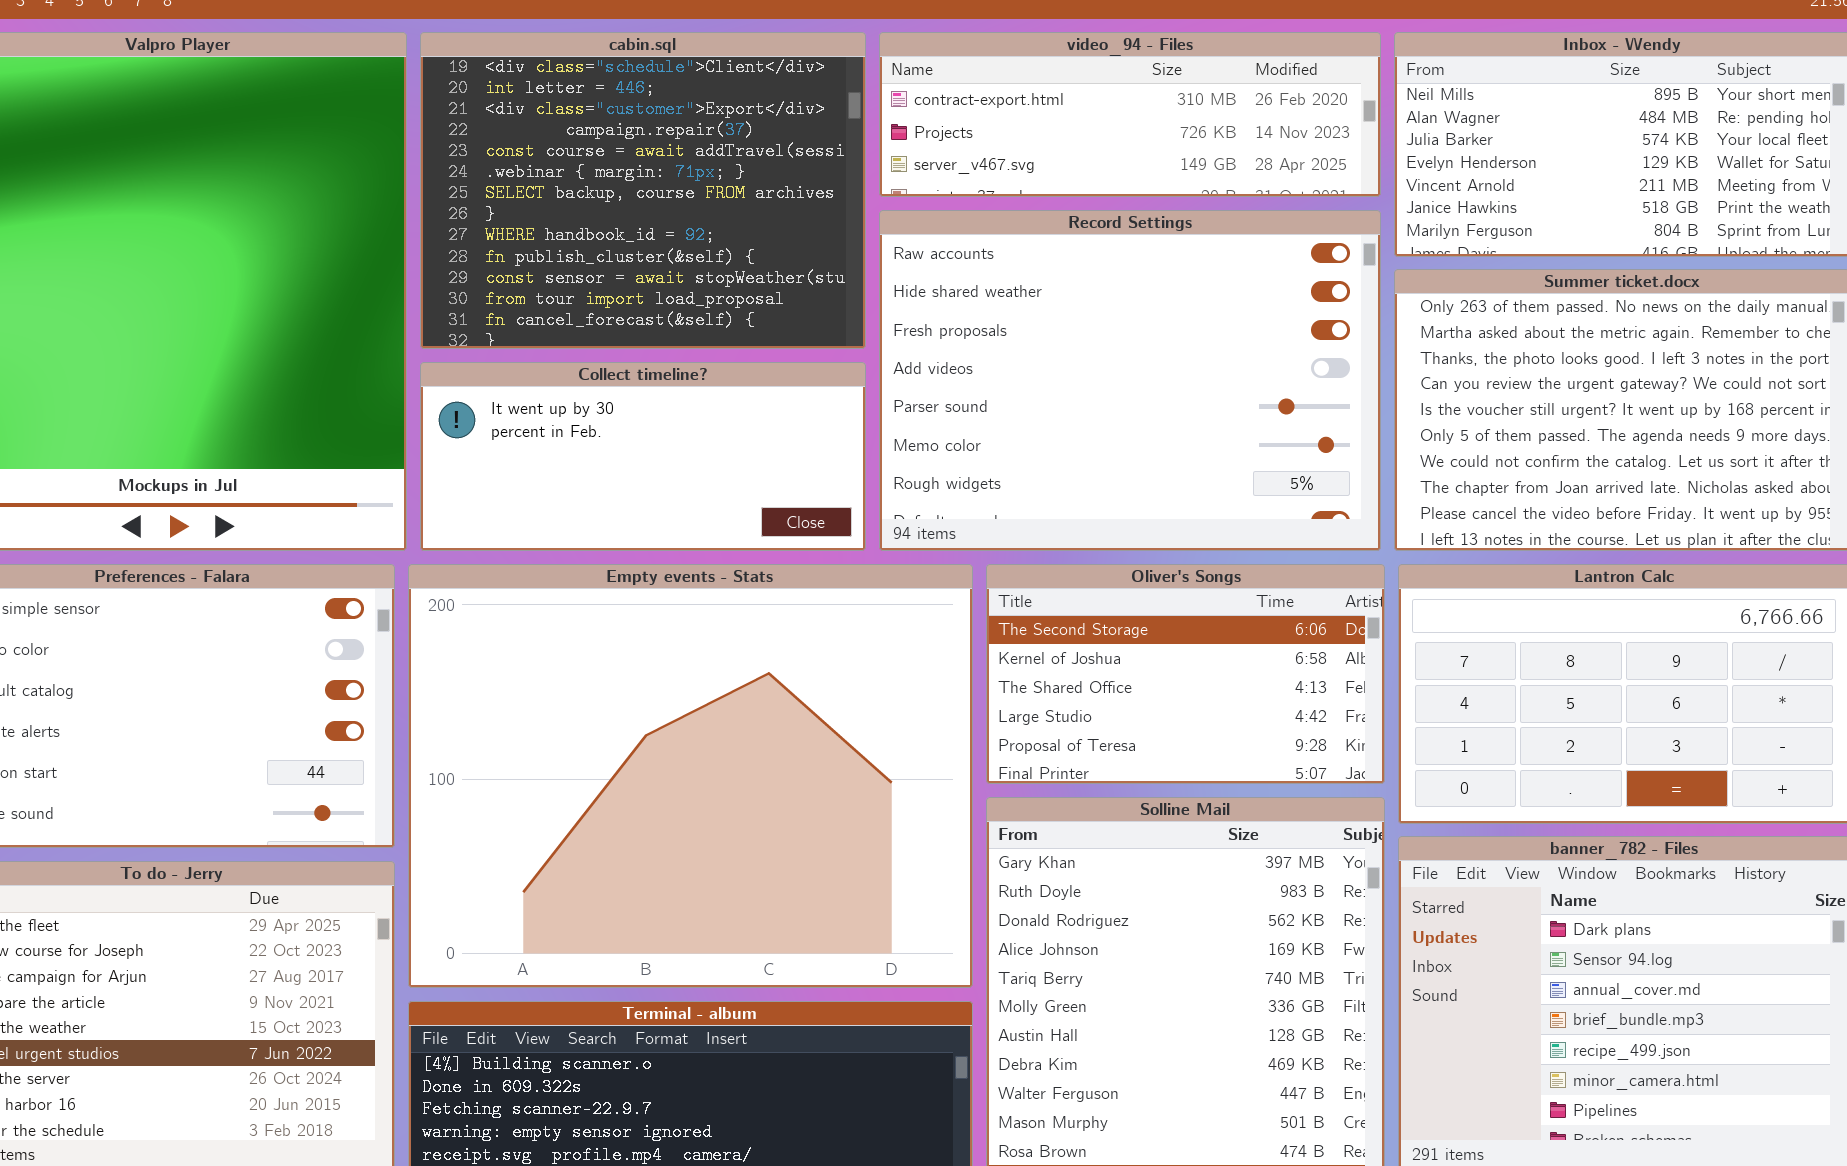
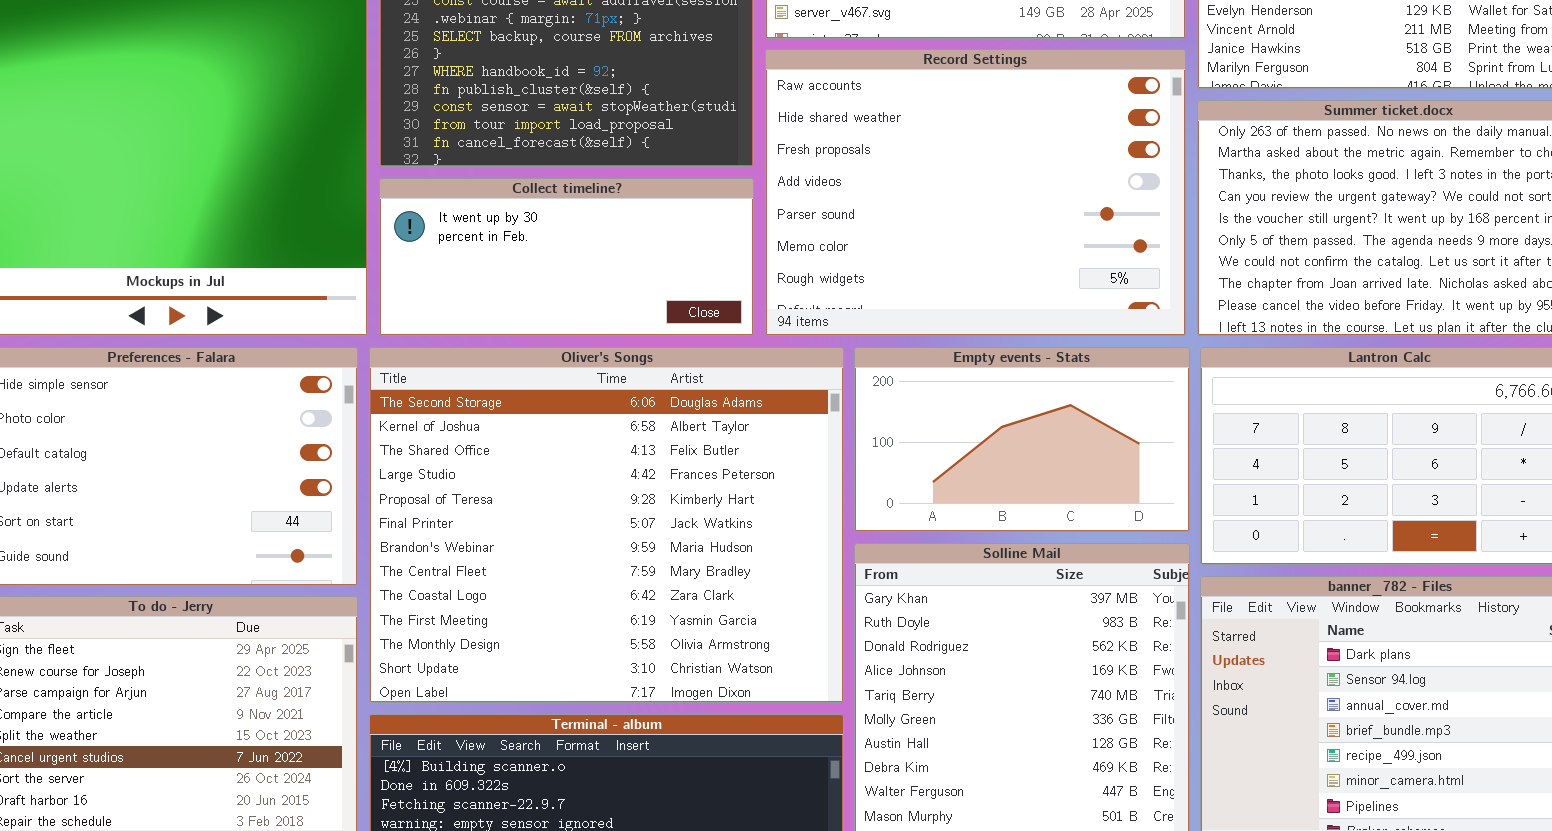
Empty events - Stats: [408,564,973,988] -> [854,347,1190,532], moved, resized
Oliver's Songs: [986,564,1385,784] -> [369,347,844,703], moved, resized

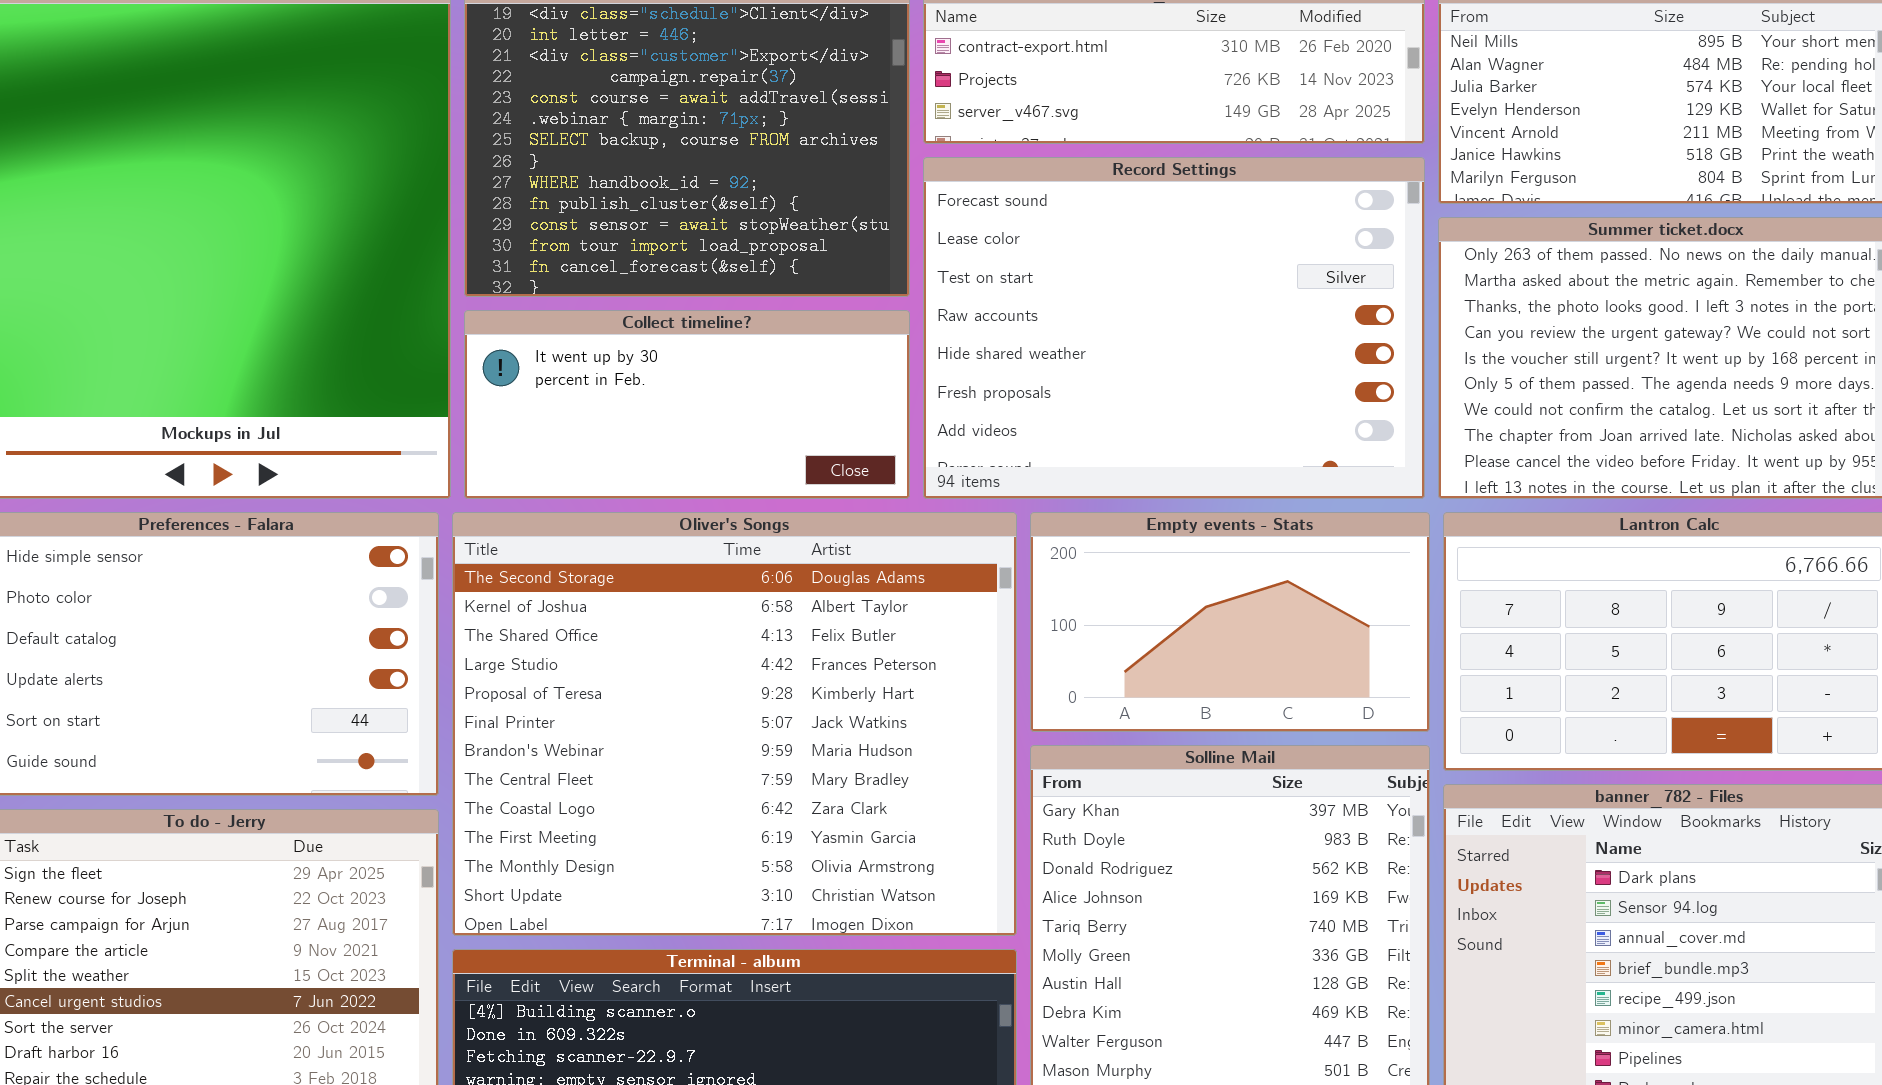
Record Settings: [765,49,1186,336] -> [923,157,1425,499], scrolled up 3 rows

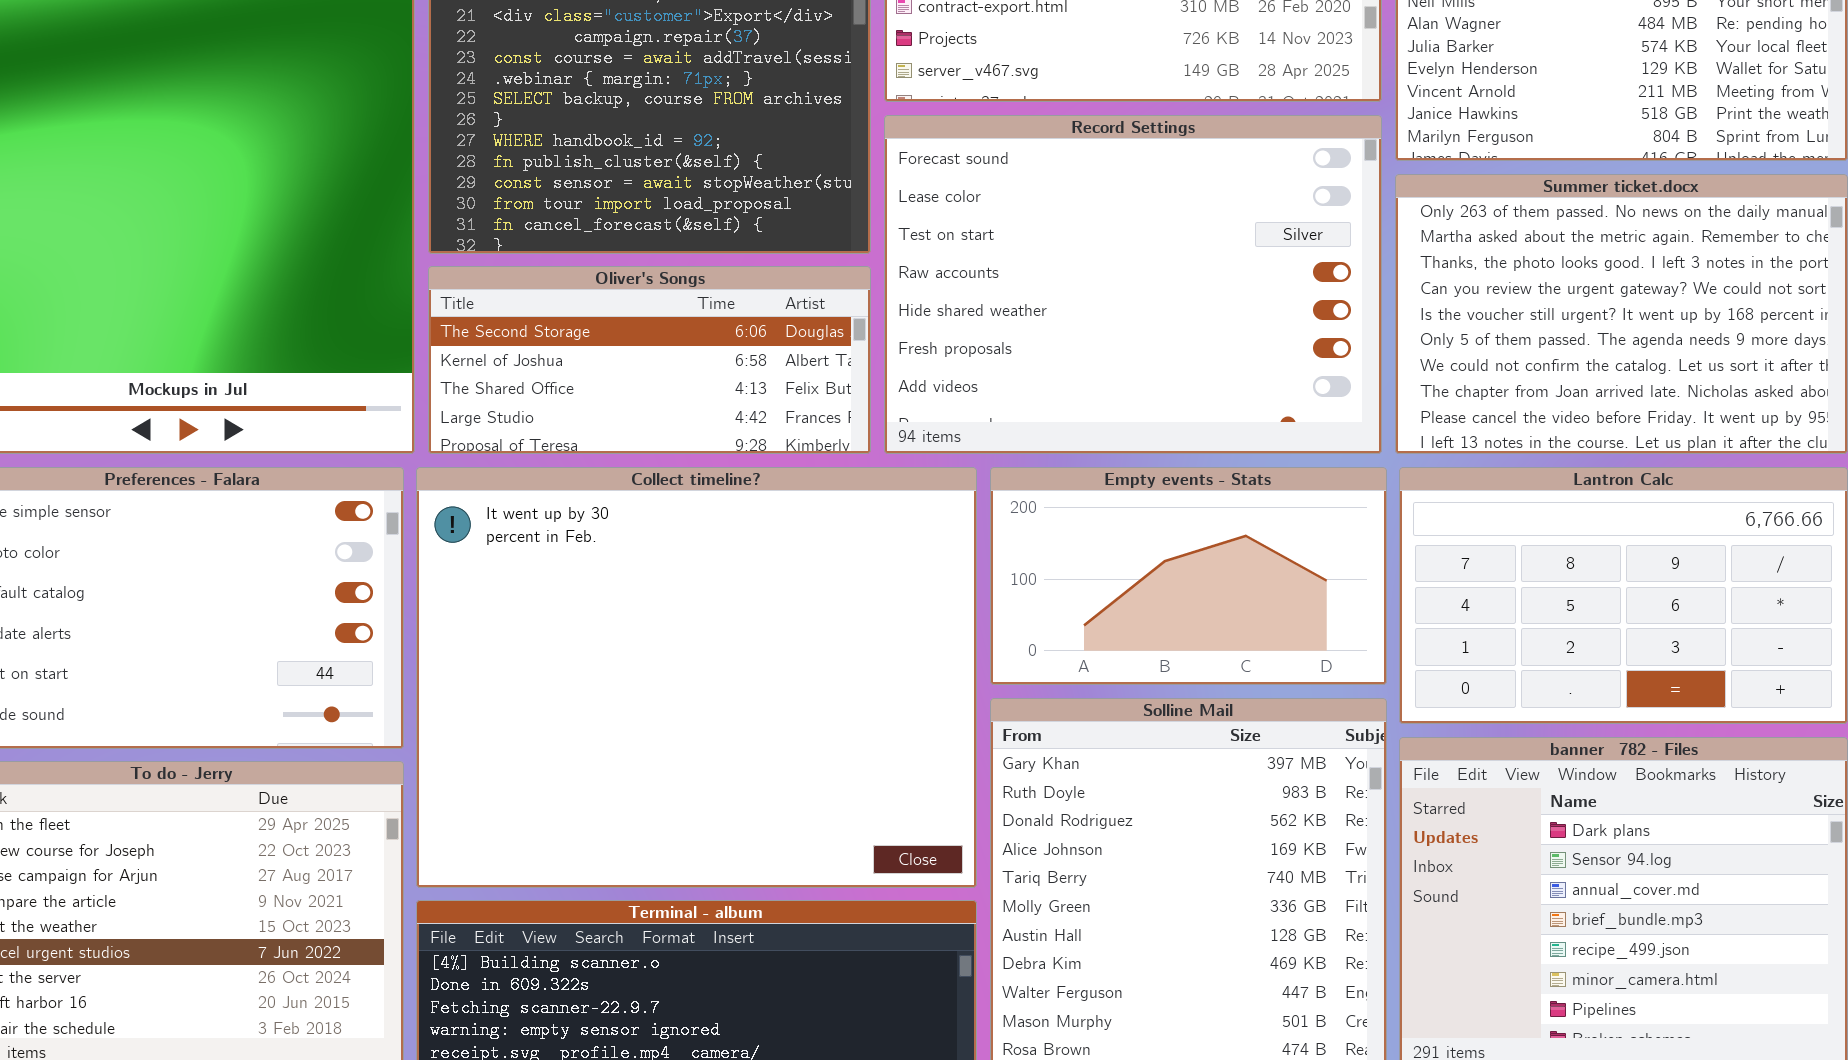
Collect timeline?: [464,310,910,499] -> [416,467,977,888], moved, resized
Oliver's Songs: [452,512,1017,936] -> [428,266,871,454], moved, resized

